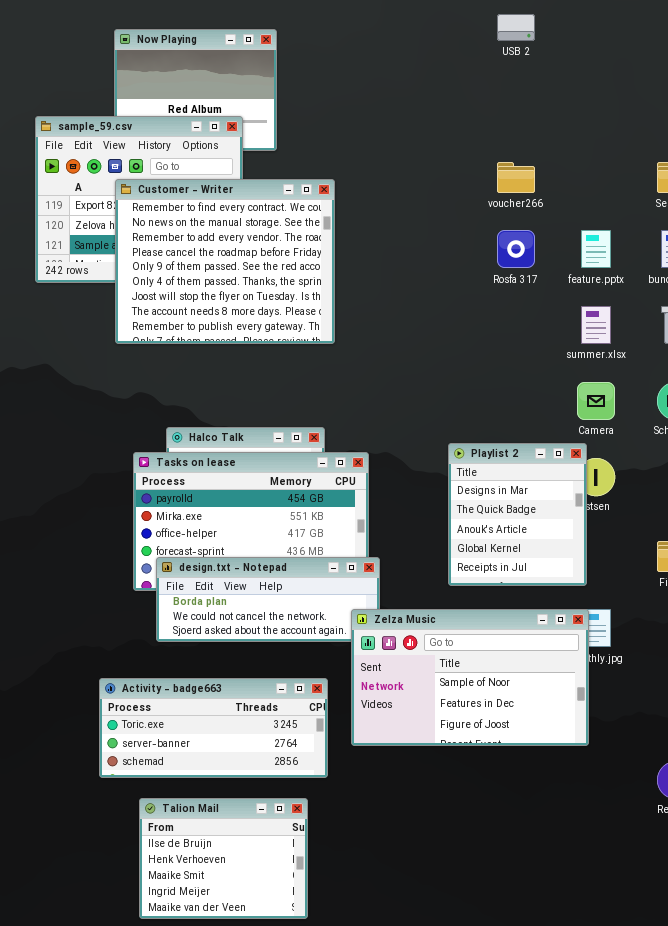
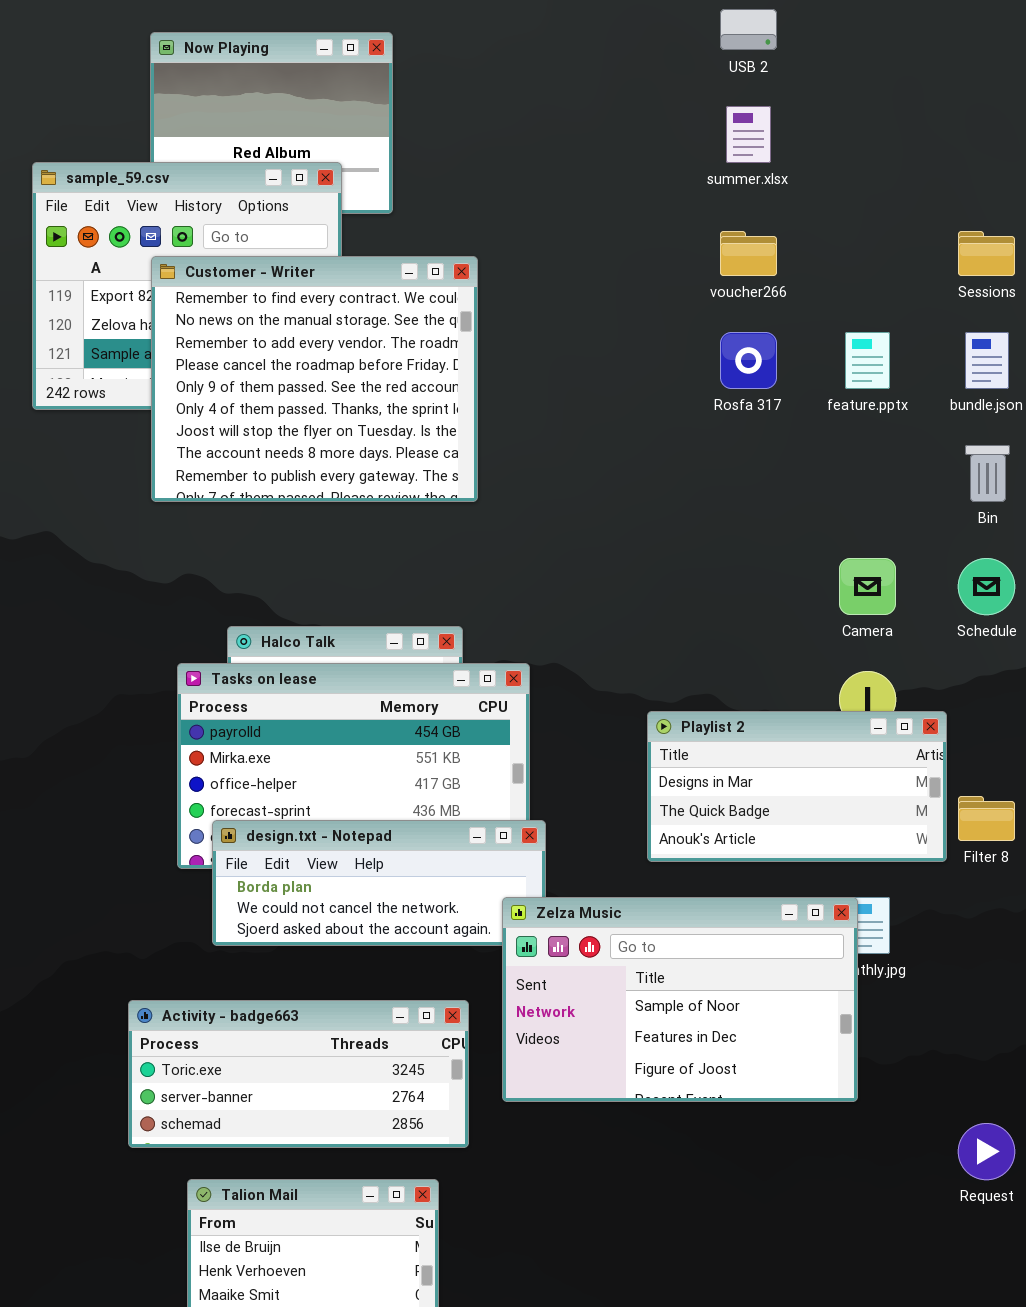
summer.xlsx: [581,306,611,344] -> [726,106,771,163], moved
Playlist 2: [448,443,587,586] -> [647,711,947,862], resized

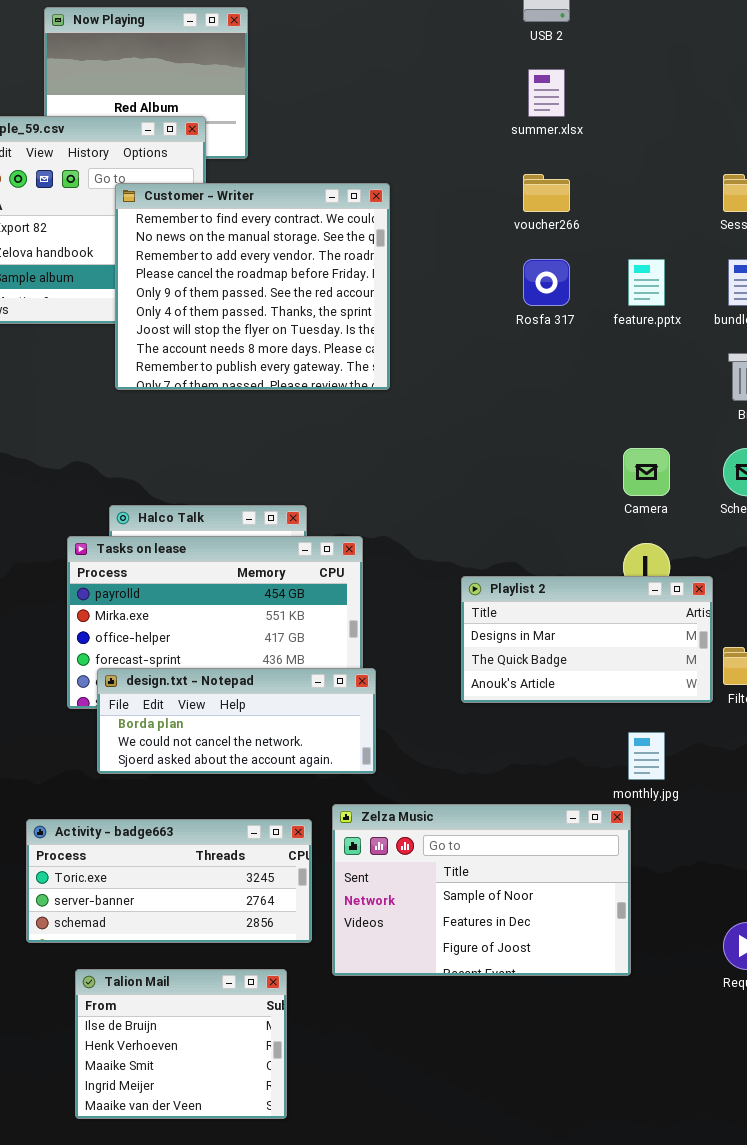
Customer - Writer: [151,256,478,502] -> [115,183,390,390], moved
Zelza Music: [502,897,858,1102] -> [332,804,631,976], moved

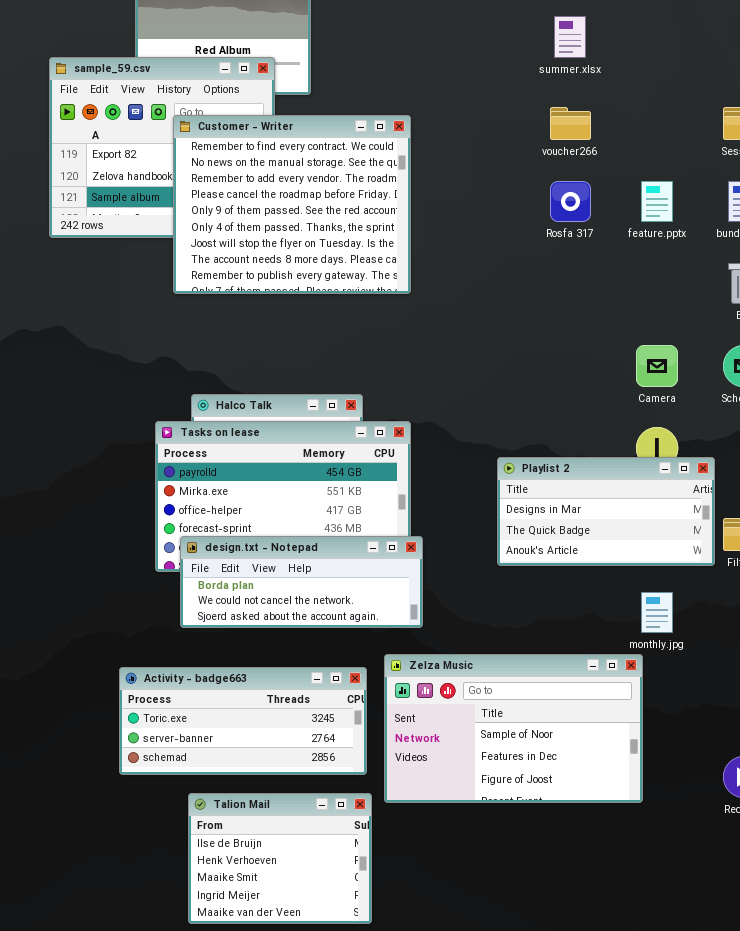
Customer - Writer: [115,183,390,390] -> [173,115,411,294], moved
Talion Mail: [75,969,287,1119] -> [188,793,372,924], moved

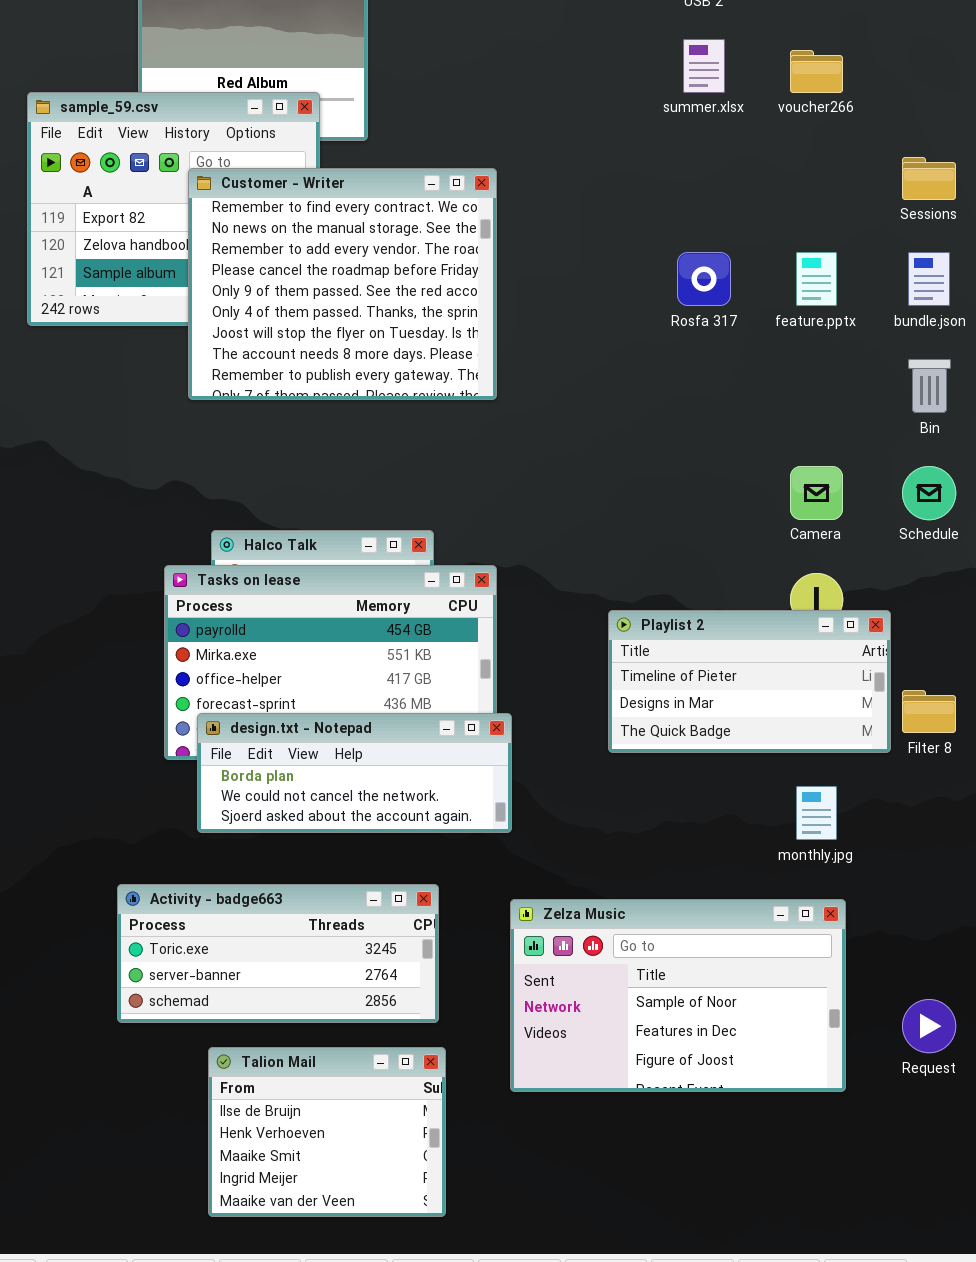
voucher266: [550,107,591,140] -> [790,50,843,93], moved
Playlist 2: [497,457,715,566] -> [608,610,891,753], scrolled up 1 row
Zelza Music: [384,654,643,803] -> [510,899,846,1092], moved

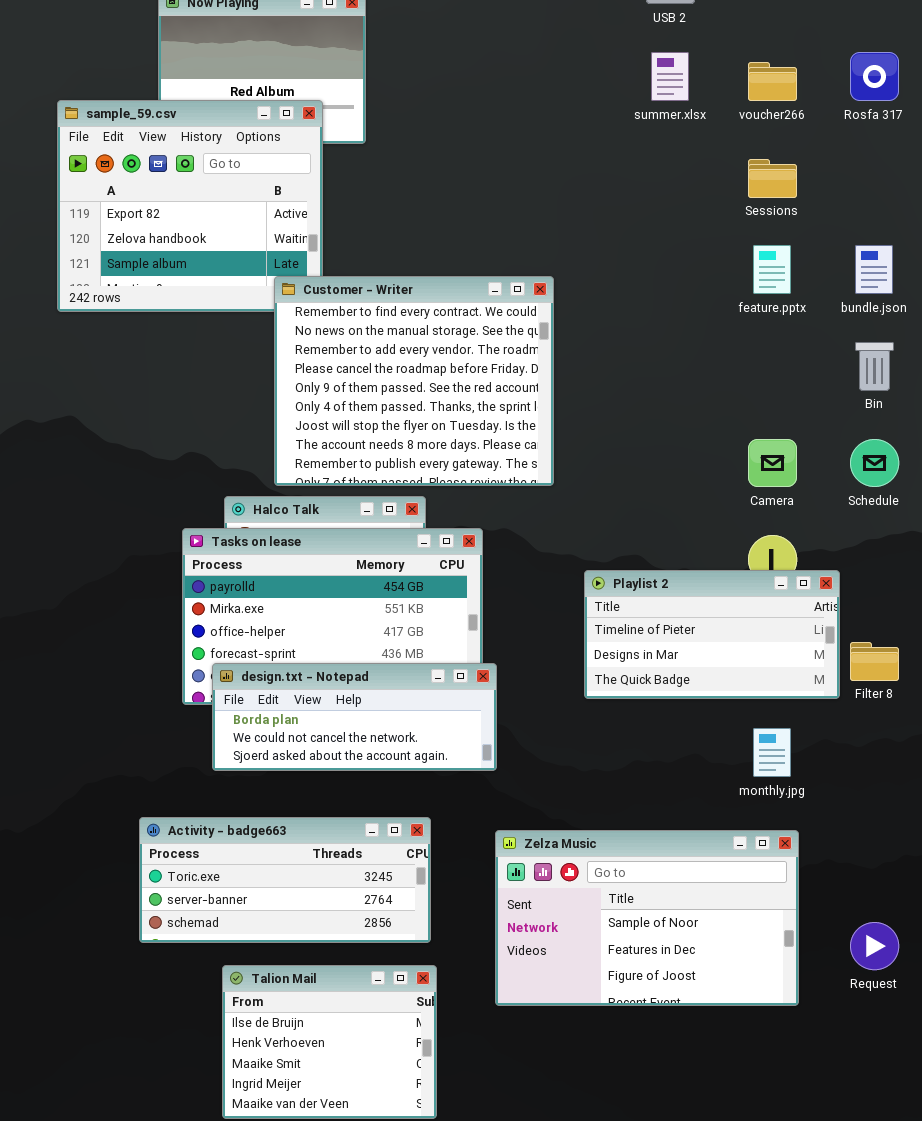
Sessions: [902,157,956,200] -> [748,159,797,198], moved
Customer - Writer: [188,168,497,400] -> [274,276,554,486], moved
Rosfa 317: [677,252,731,306] -> [850,52,899,101], moved

